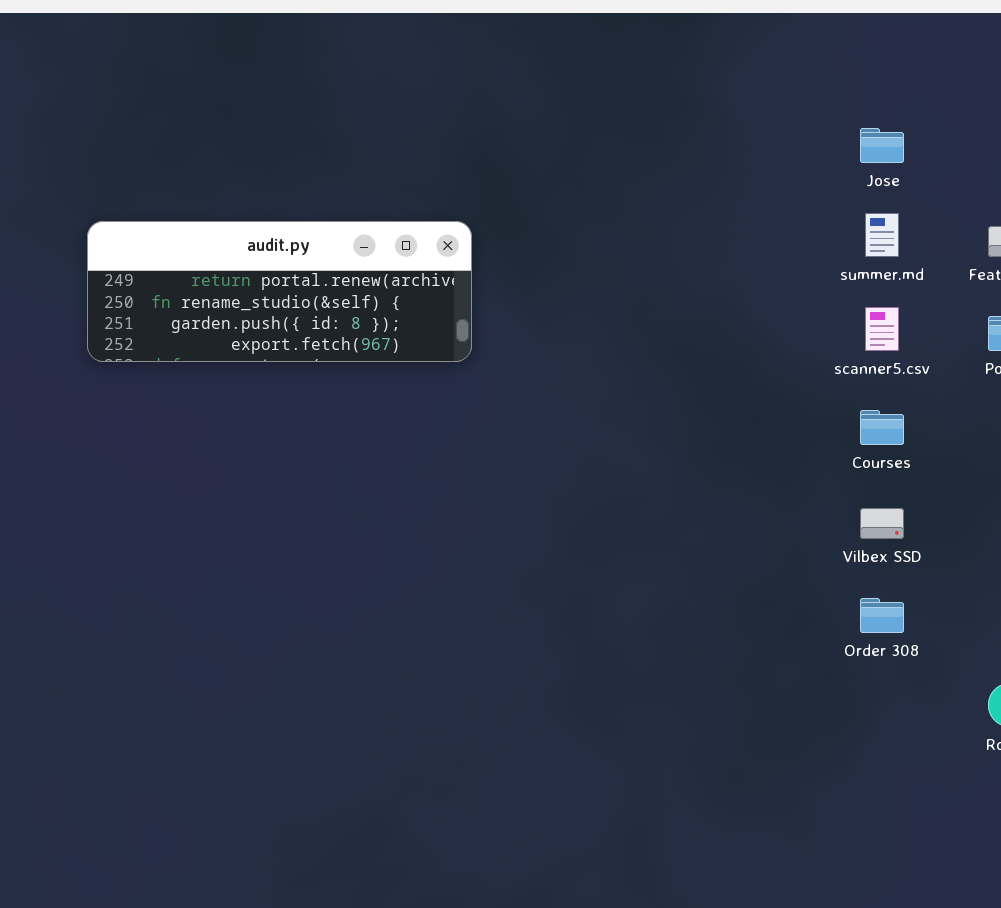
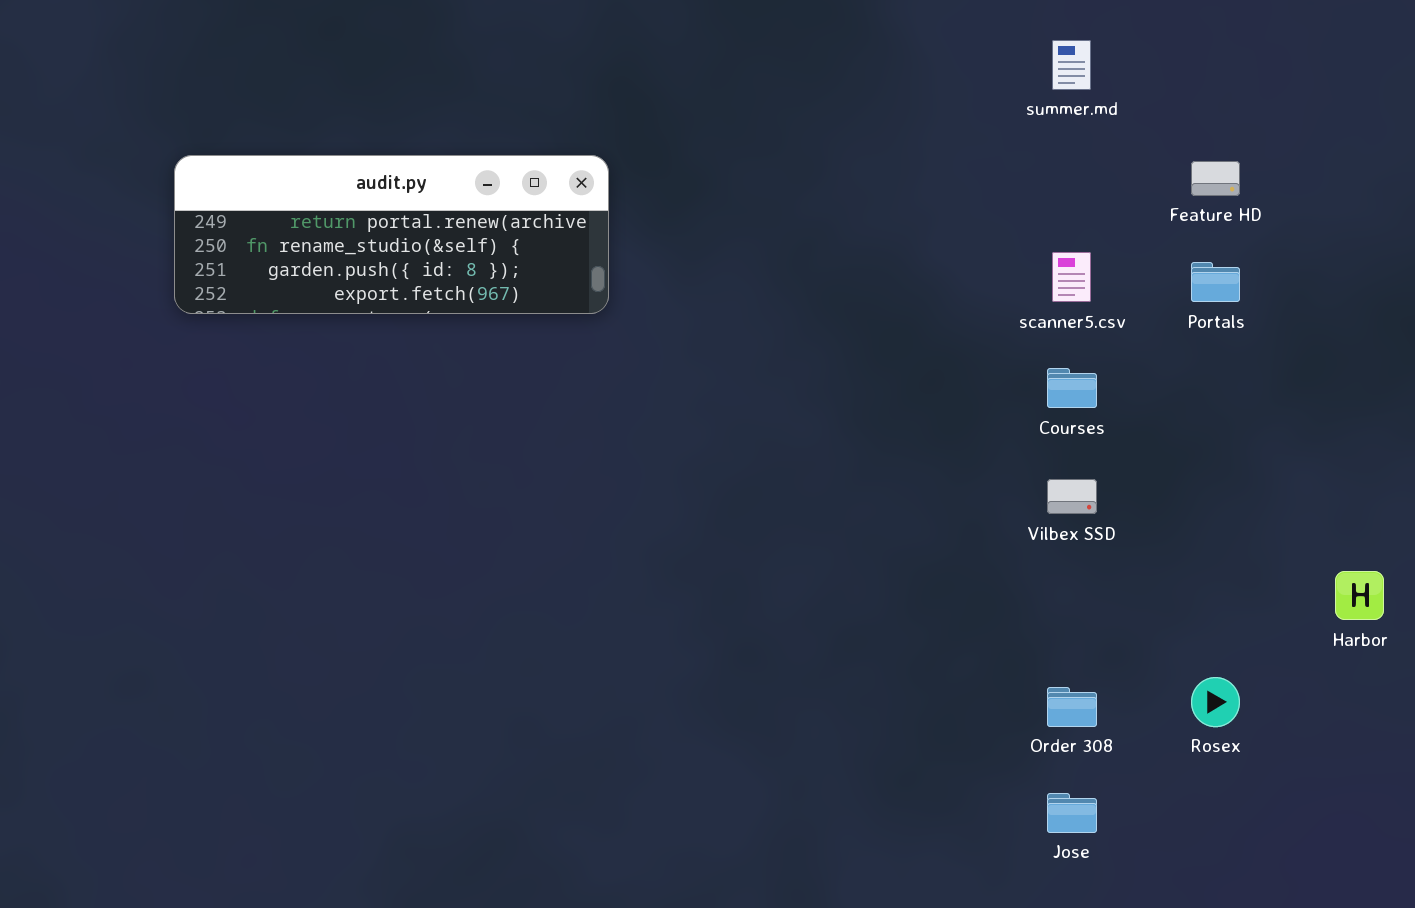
Jose: [860,128,904,163] -> [1047,793,1097,833], moved
summer.md: [865,213,899,257] -> [1052,40,1091,90], moved
Order 308: [860,598,904,633] -> [1047,687,1097,727], moved

